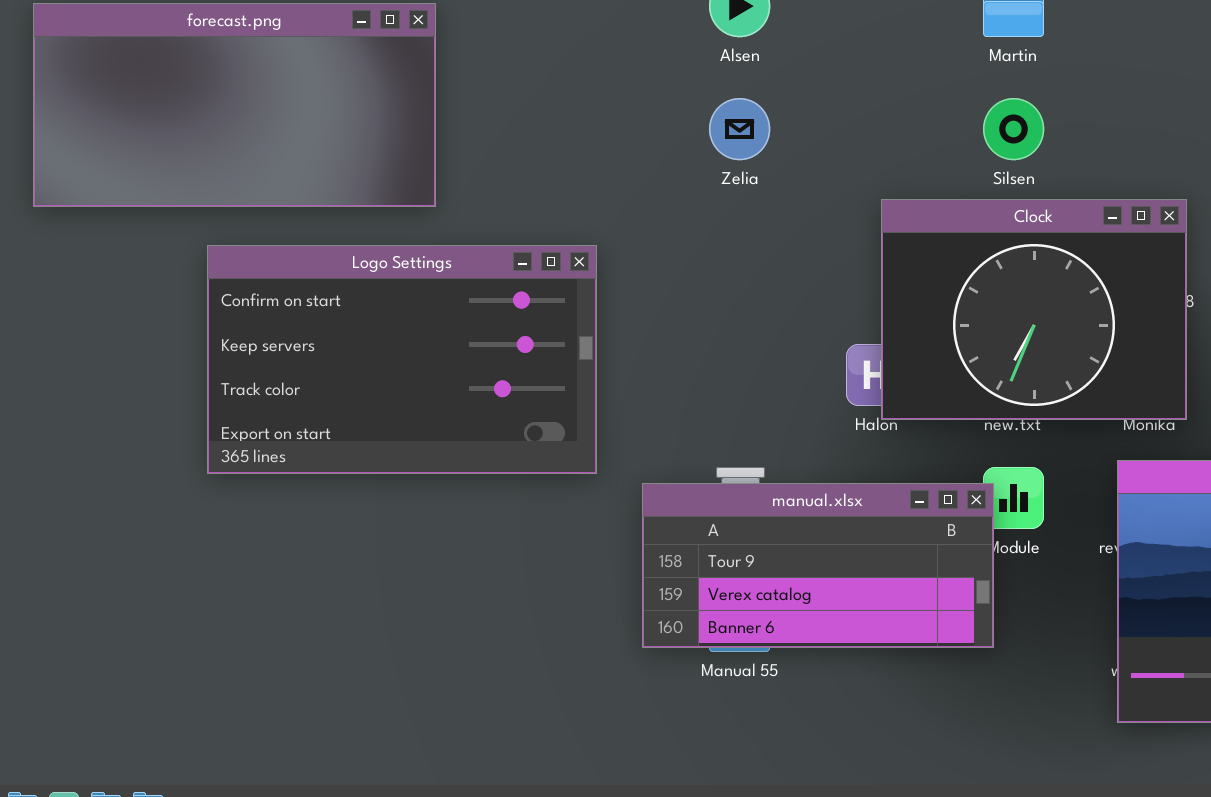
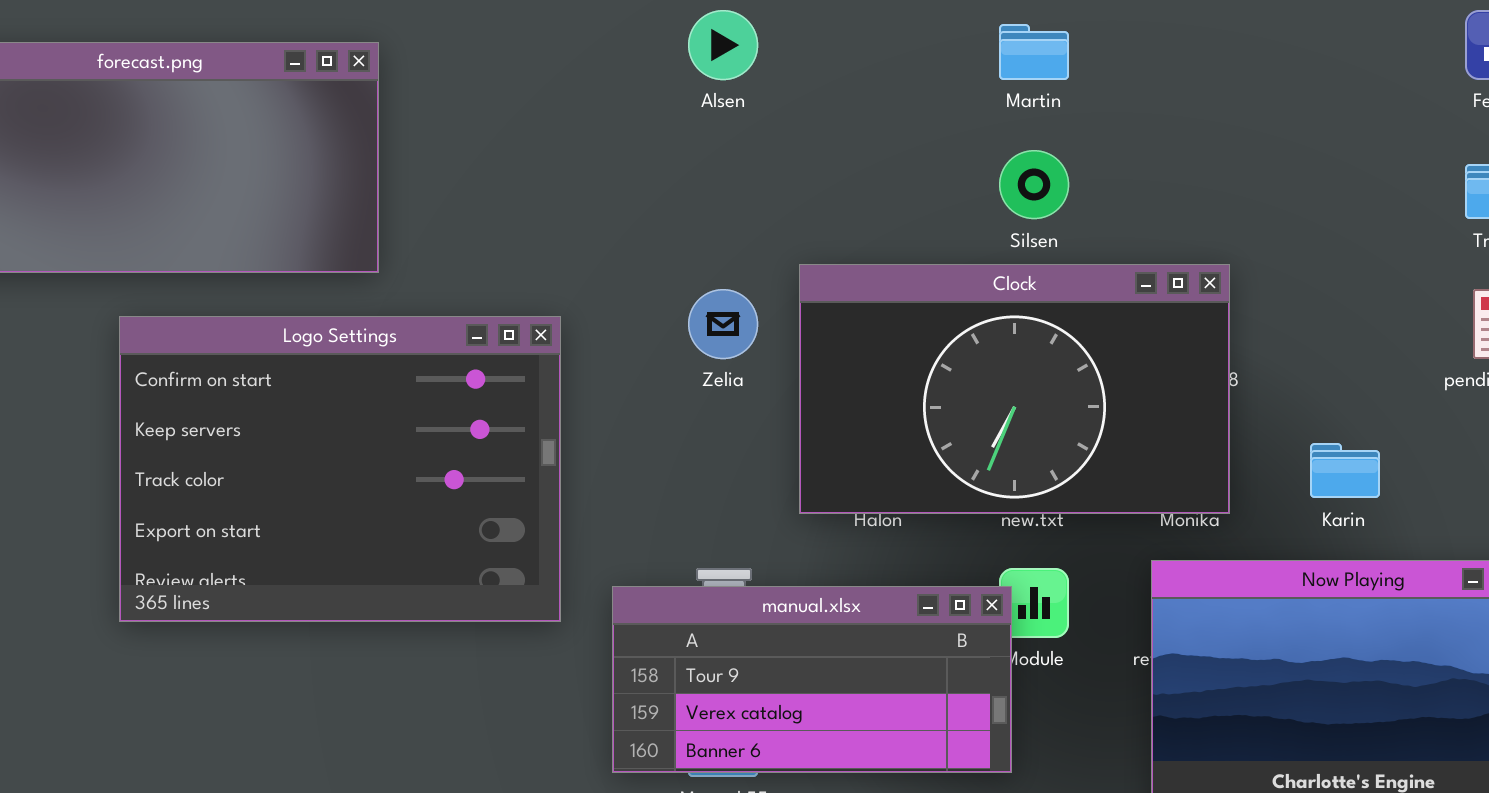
Zelia: [709,98,770,160] -> [688,289,758,359], moved
Clock: [881,199,1187,420] -> [799,264,1230,514], resized
Logo Settings: [207,245,597,474] -> [119,316,561,622], resized

